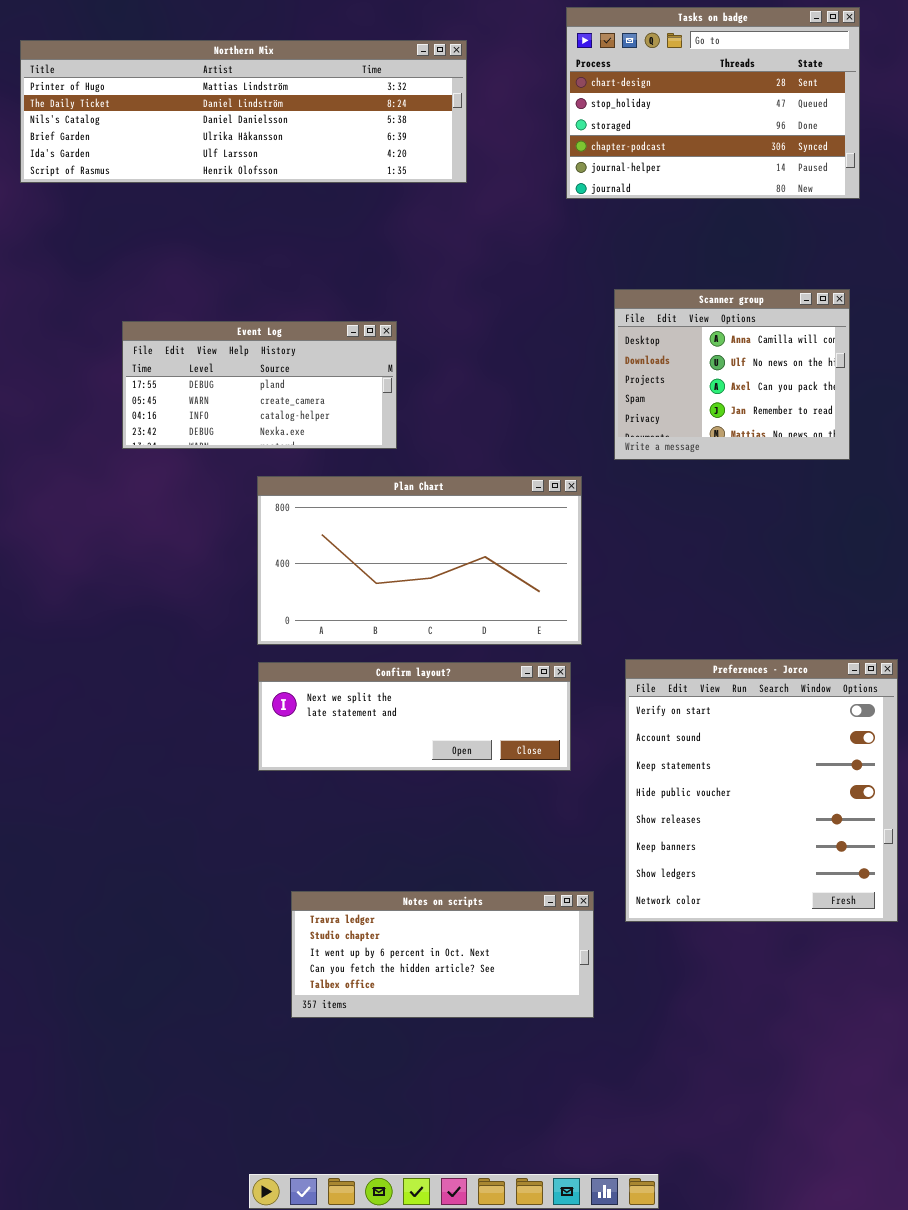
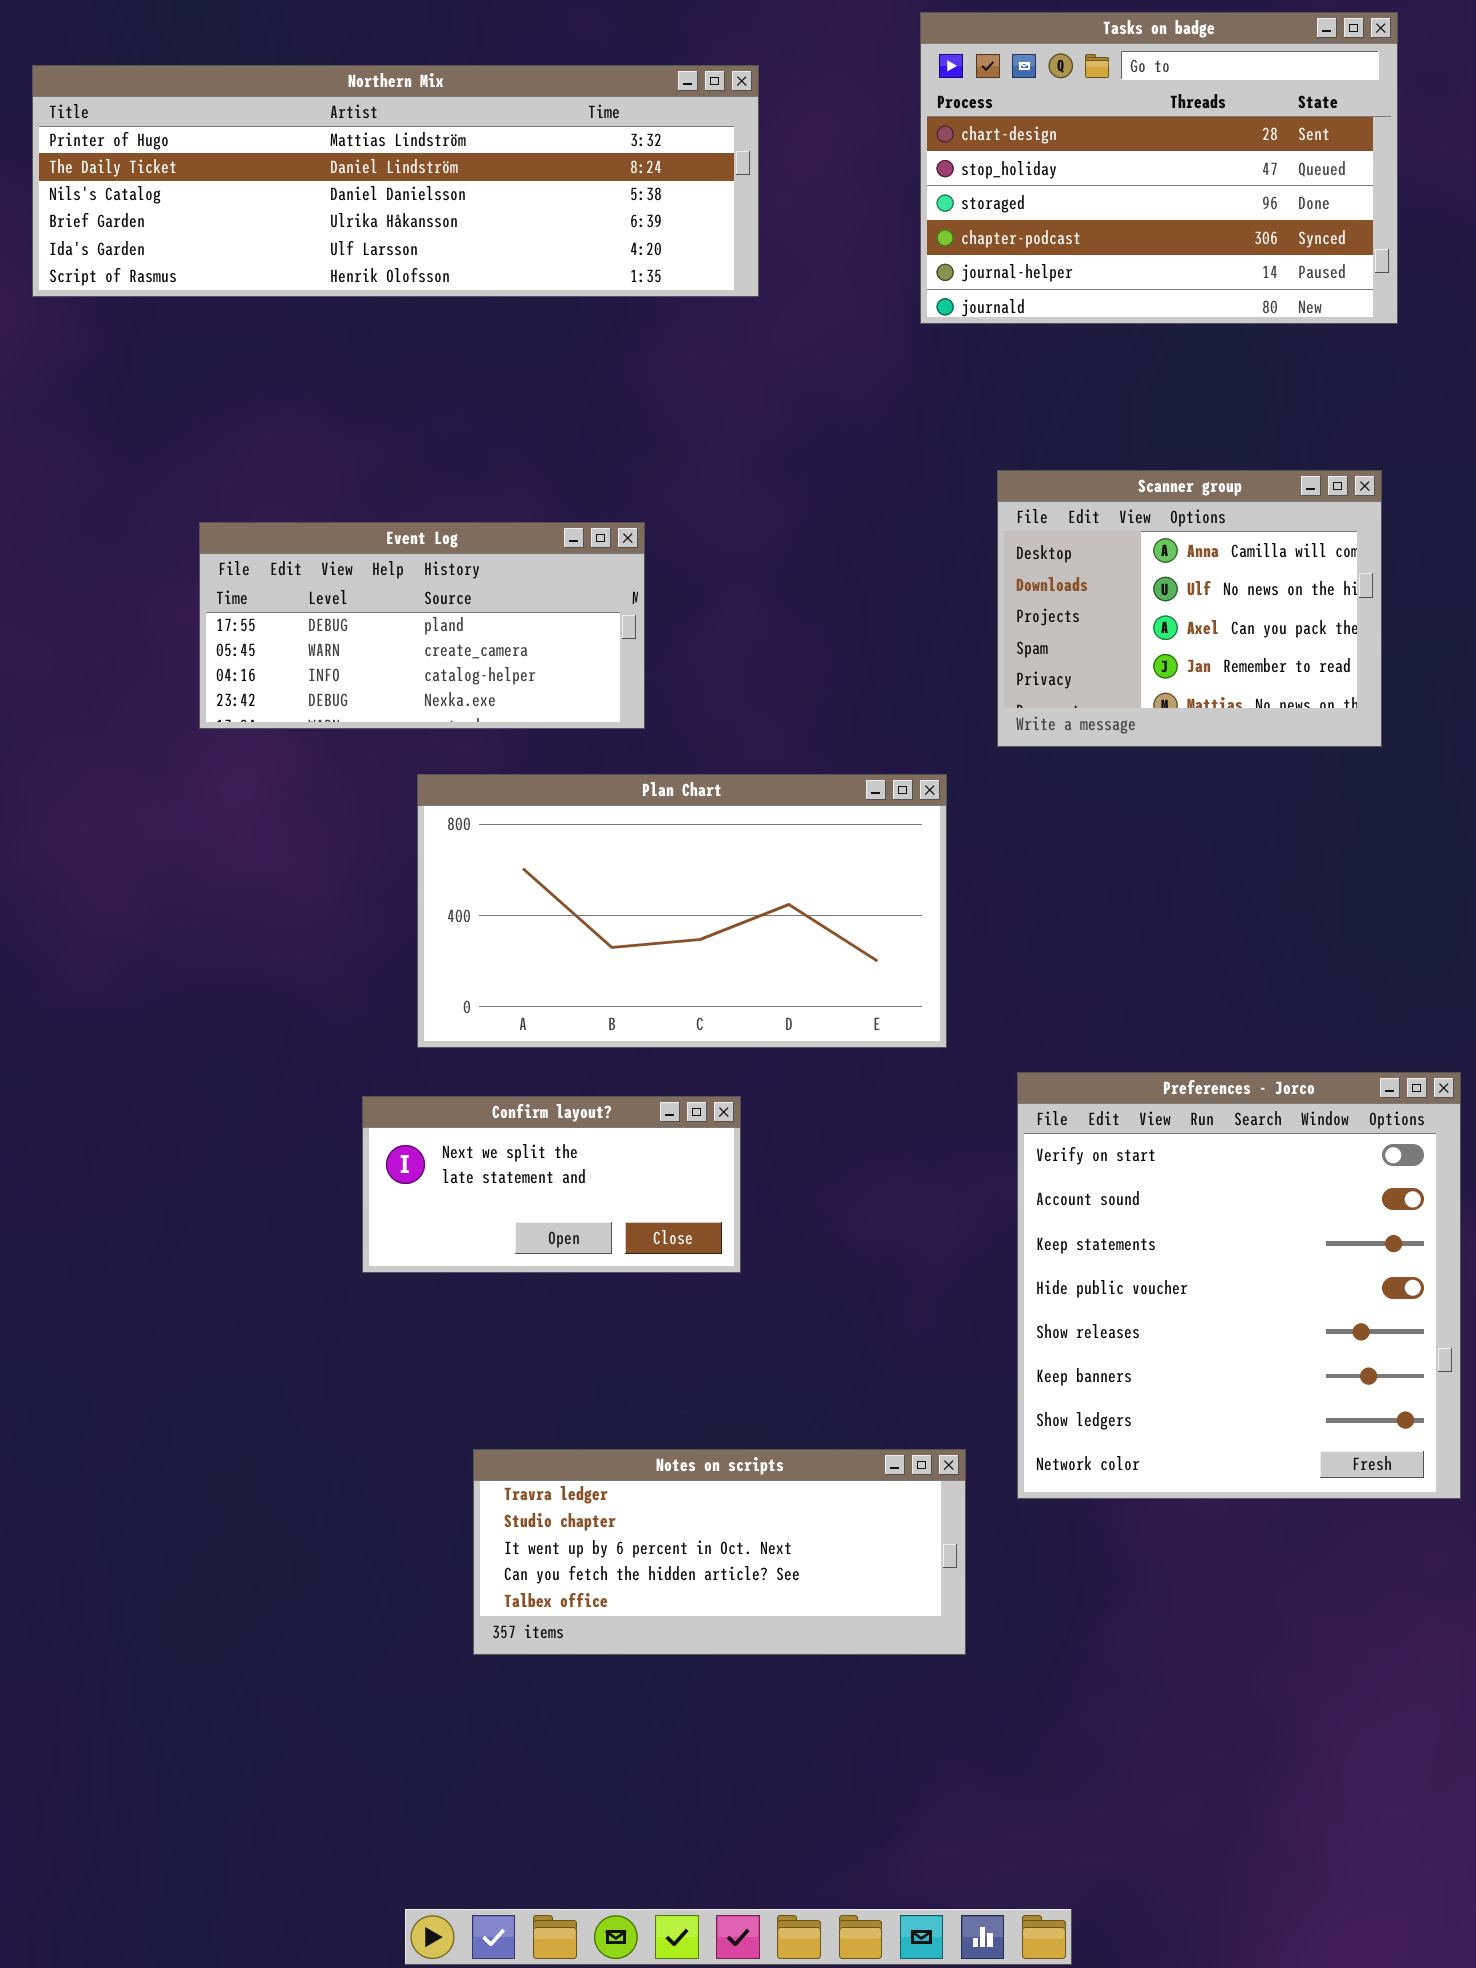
Confirm layout?: [258,662,571,771] -> [362,1096,741,1273], moved, resized

